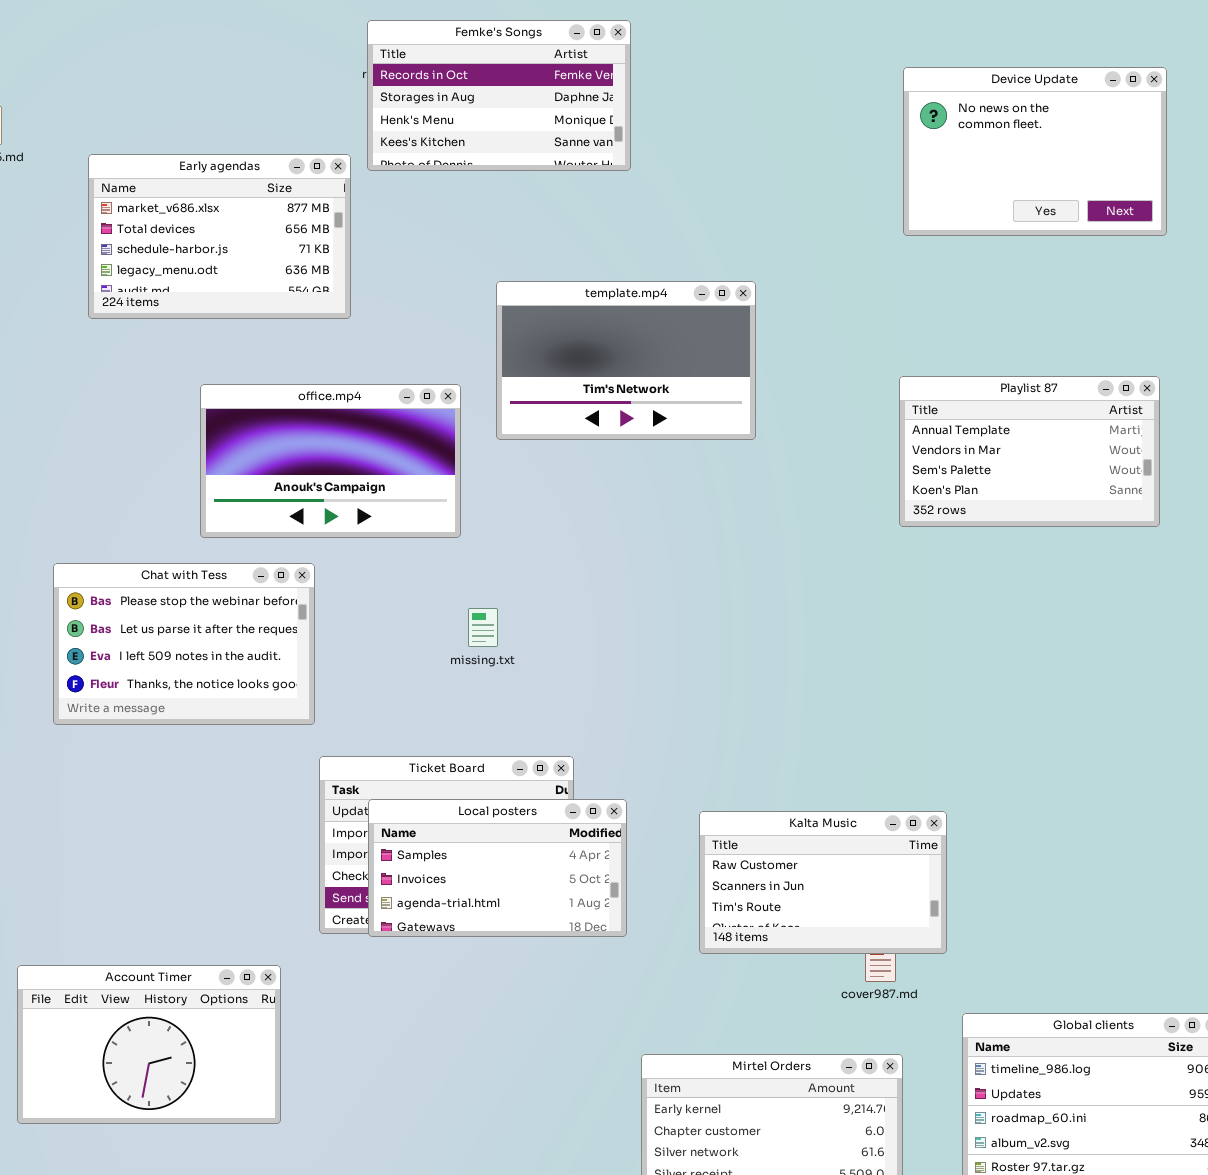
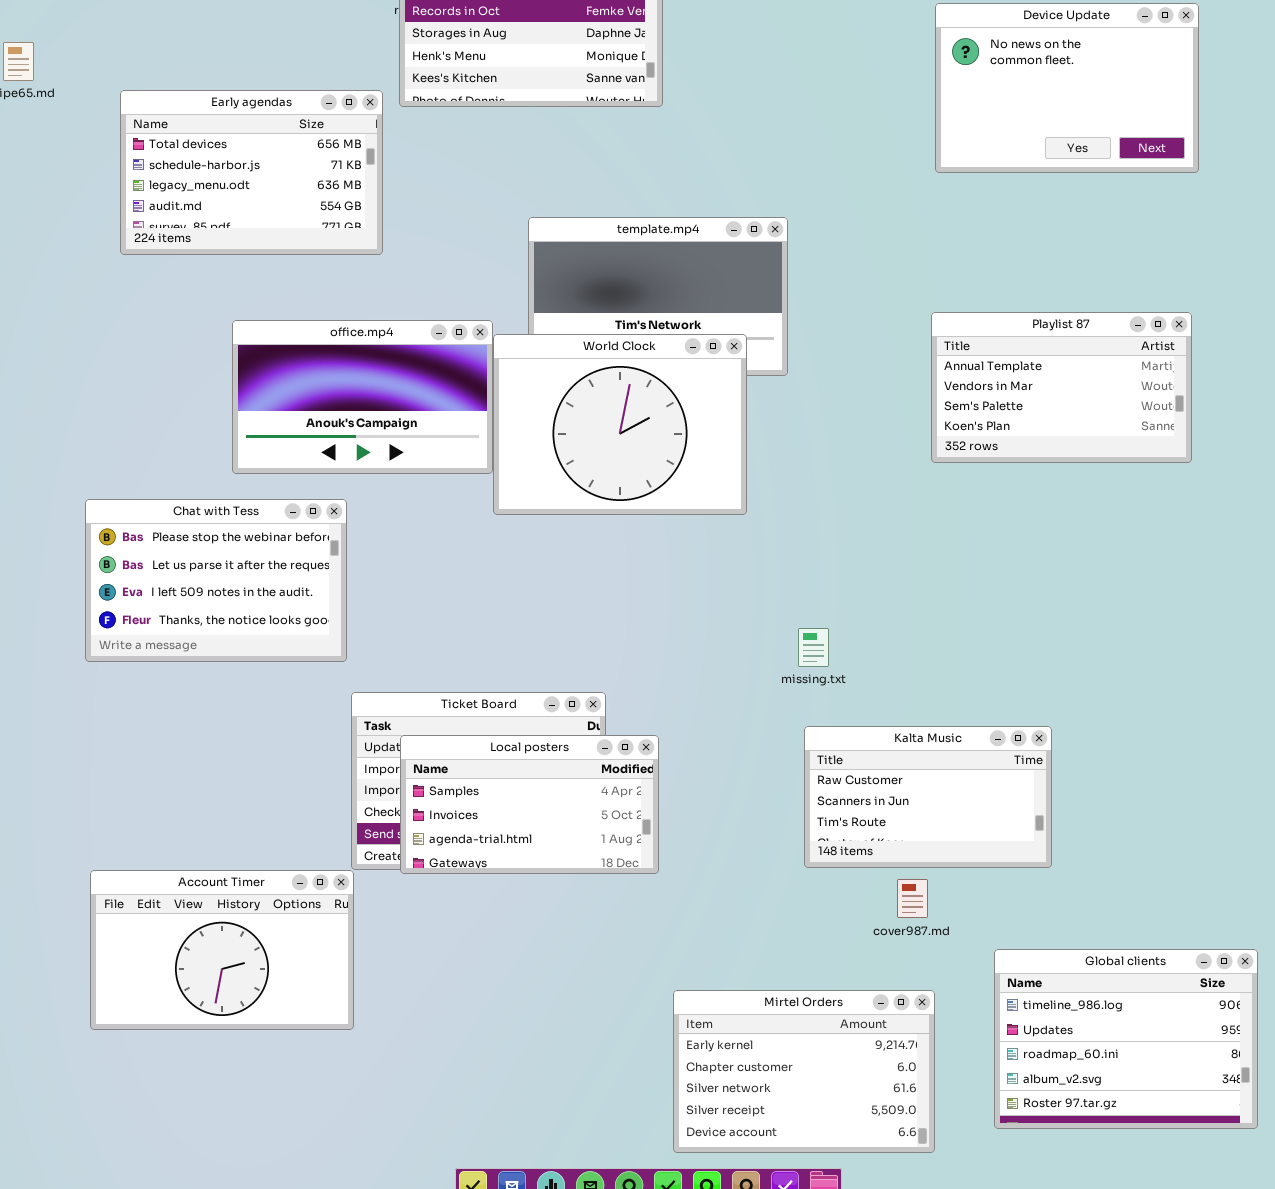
Early agendas: [88,154,351,319] -> [120,90,383,255], scrolled down 1 row
World Clock: none -> [493,334,747,515], opened
missing.txt: [468,608,498,647] -> [798,628,829,667], moved
Kalta Music: [699,811,947,954] -> [804,726,1052,868], moved
Account Timer: [17,965,281,1124] -> [90,870,354,1030], moved

